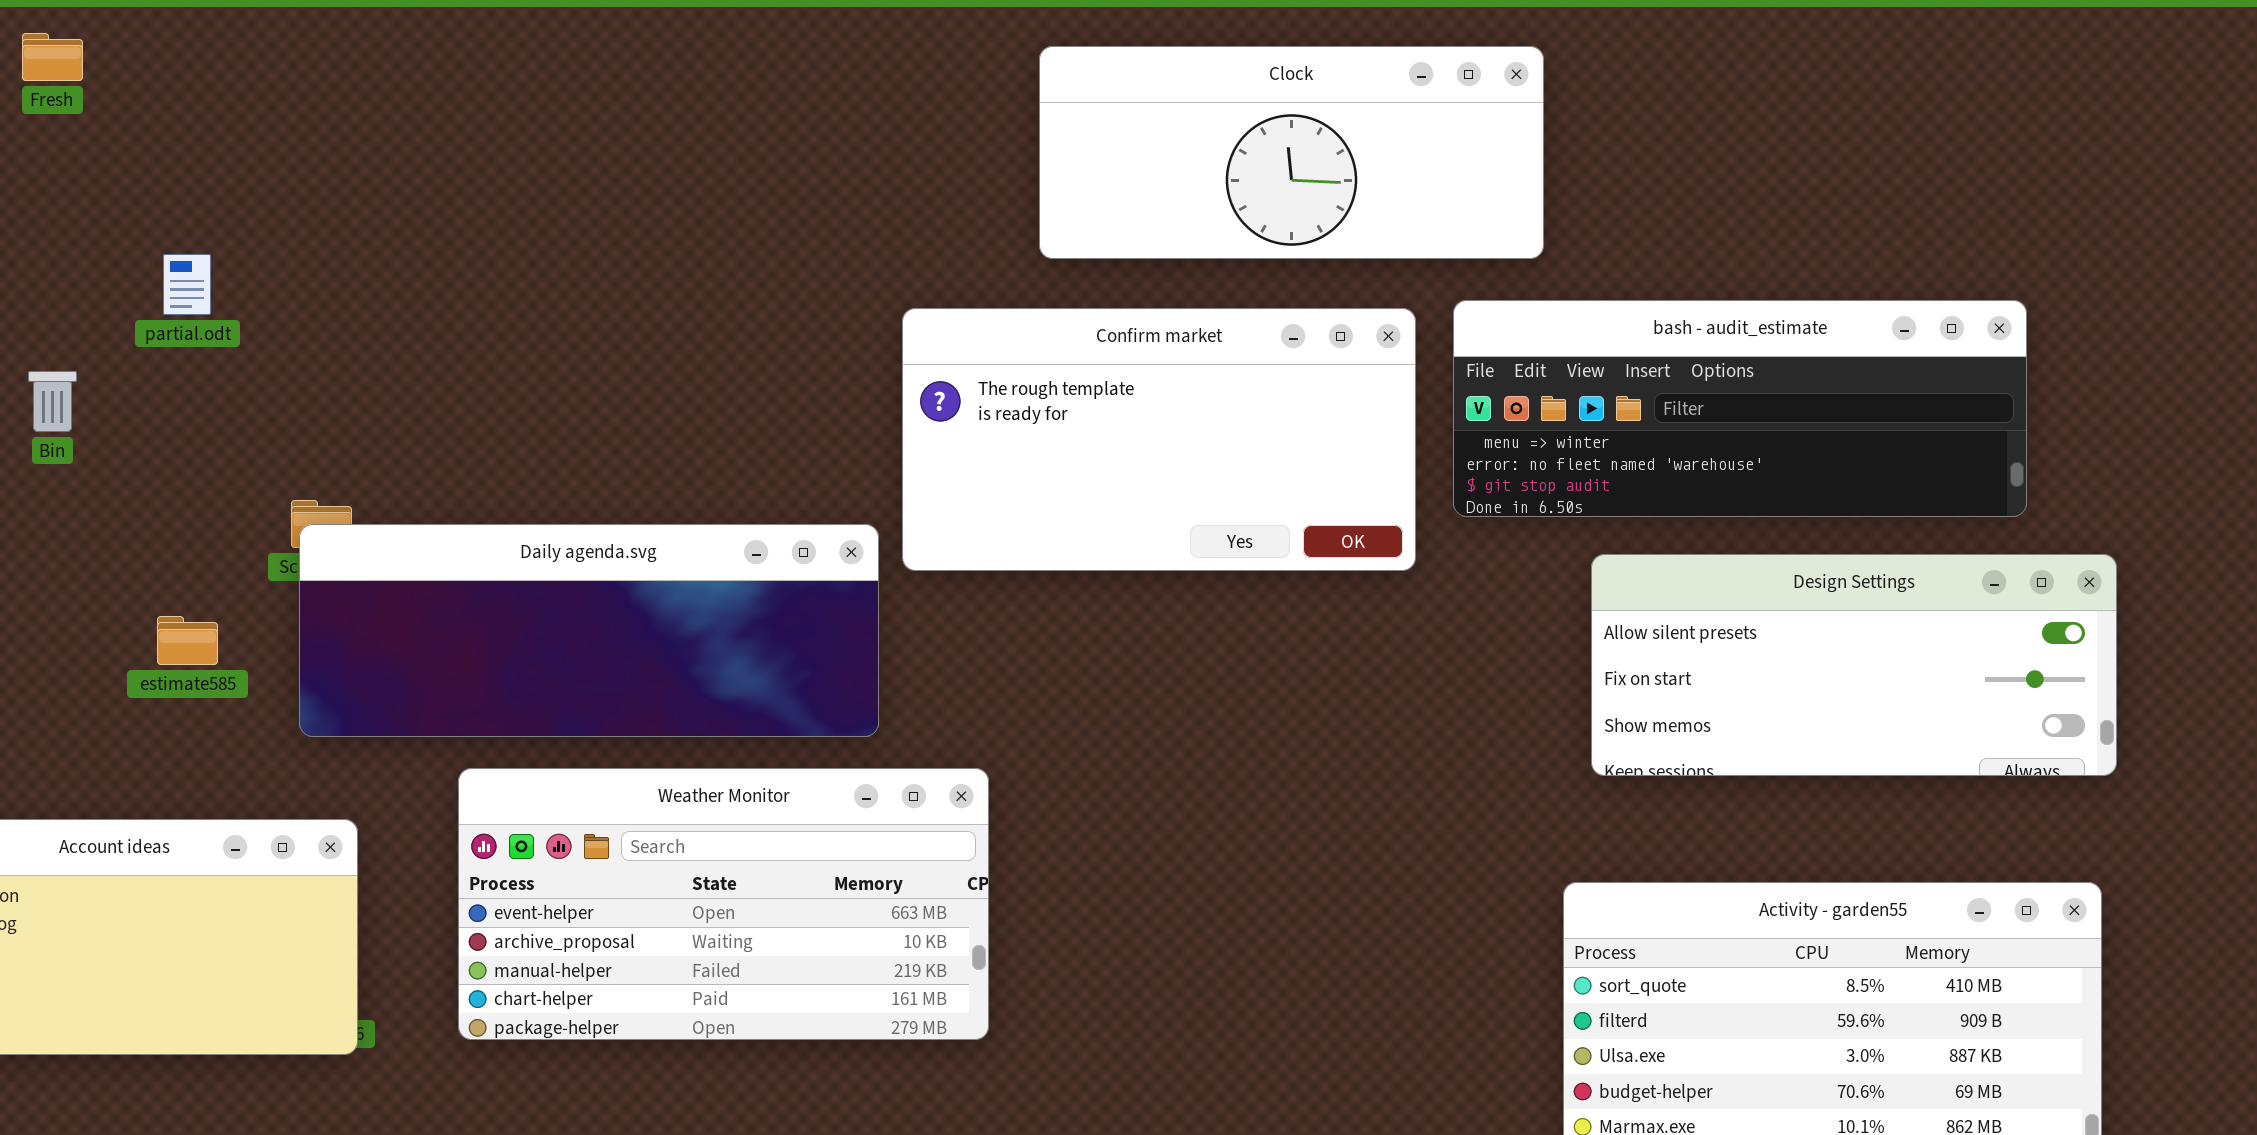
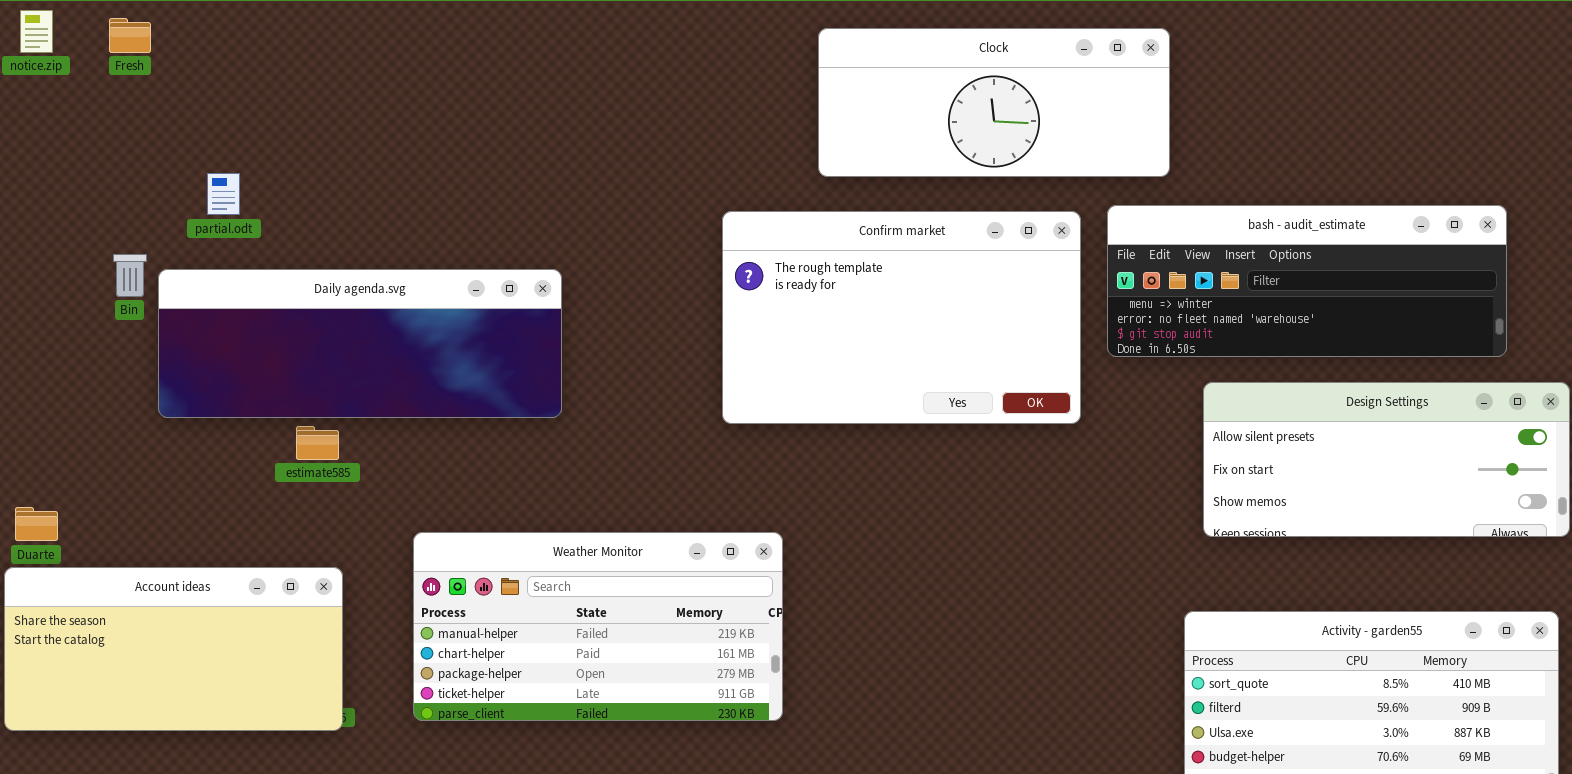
Confirm market: [902,308,1416,571] -> [722,211,1081,424], resized
Daily agenda.svg: [299,524,879,737] -> [158,269,562,418], moved
estimate585: [157,616,218,665] -> [296,426,339,460], moved
Weather Monitor: [458,768,989,1040] -> [413,532,783,721], scrolled down 2 rows

